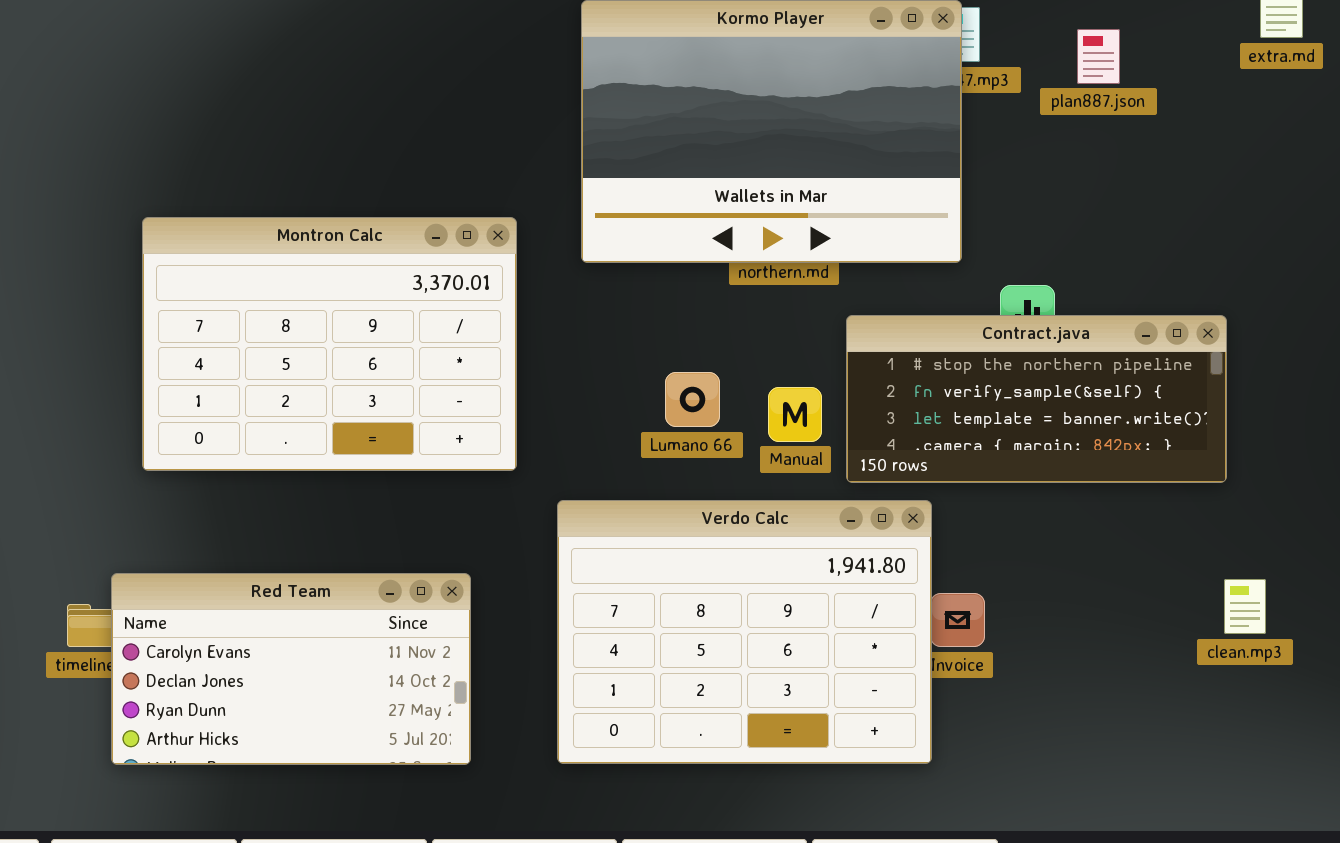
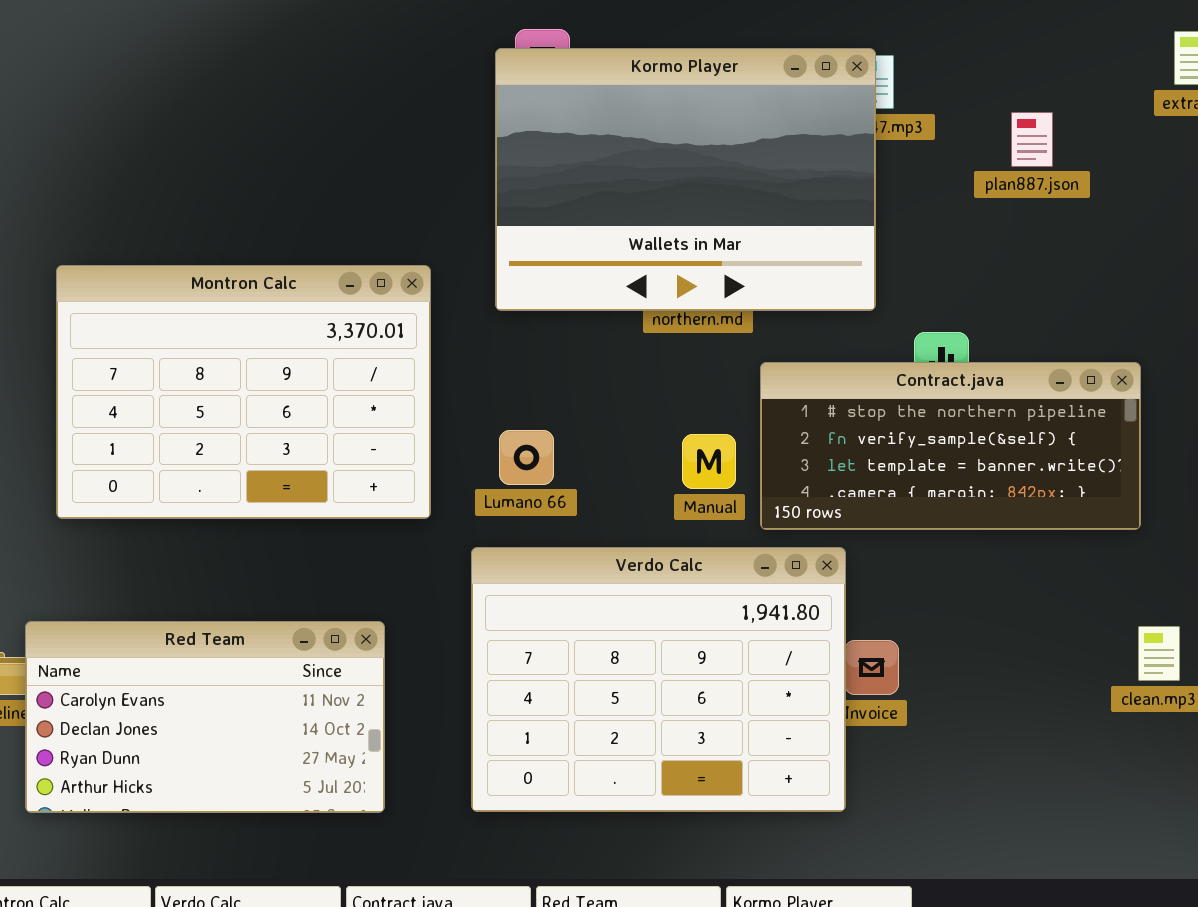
plan887.json: [1077,29,1120,84] -> [1011,112,1053,167], moved
Lumano 66: [665,372,720,427] -> [499,430,554,485], moved

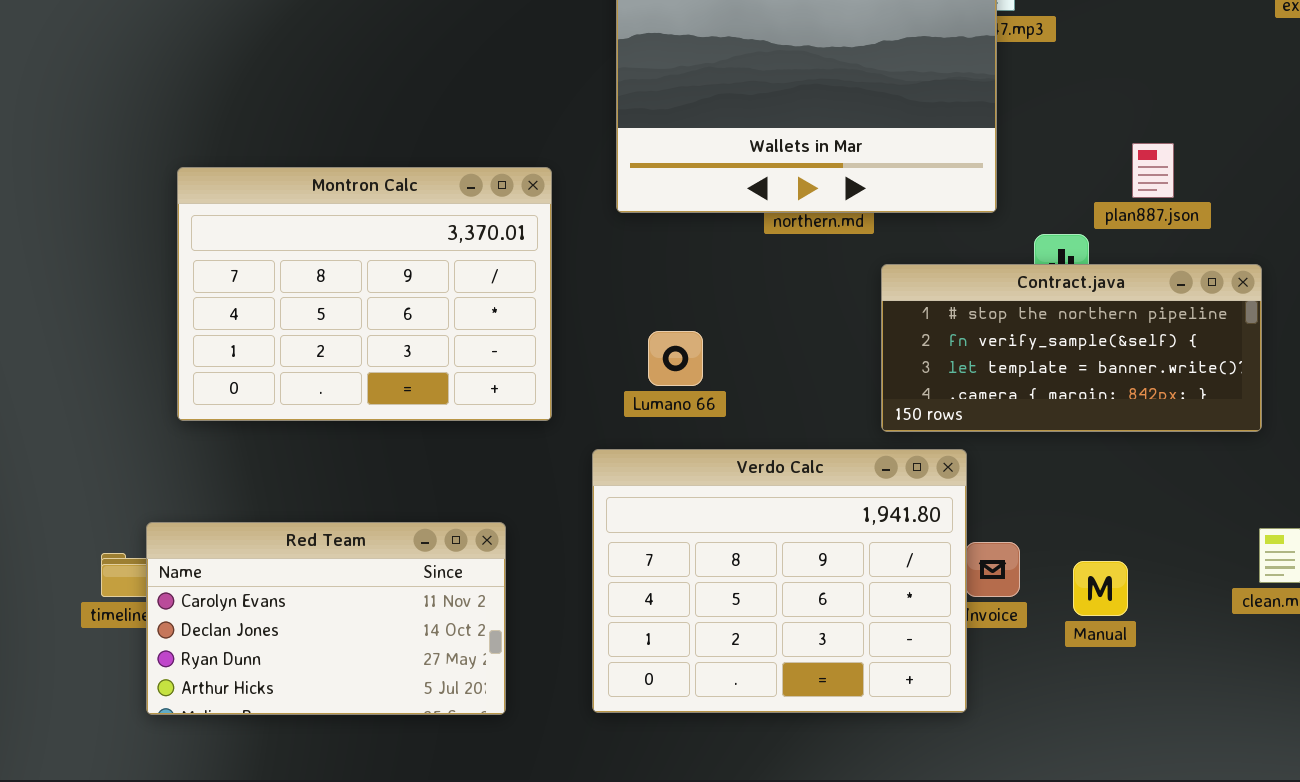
plan887.json: [1011,112,1053,167] -> [1132,143,1174,198], moved
Lumano 66: [499,430,554,485] -> [648,331,703,386], moved
Manual: [682,434,736,489] -> [1073,561,1128,616], moved

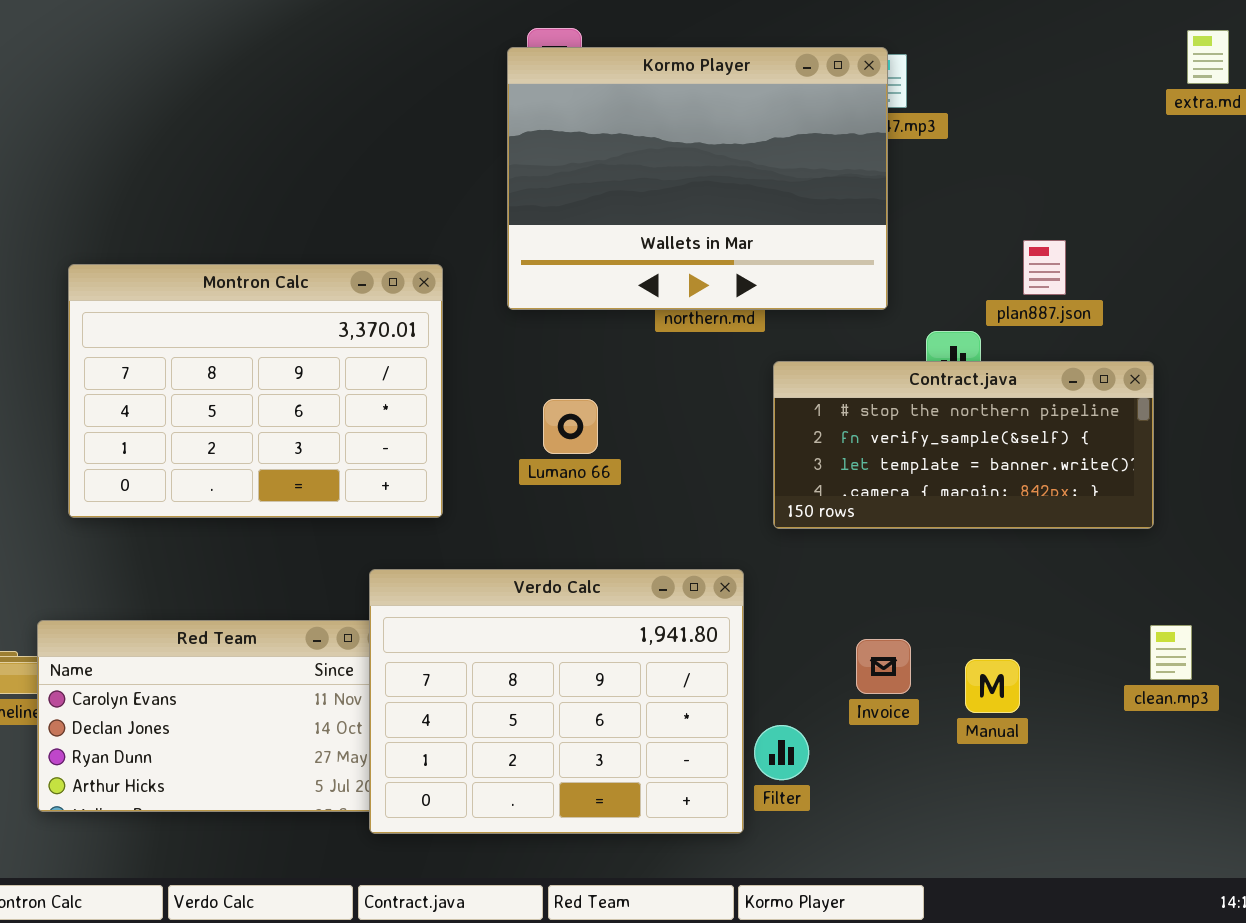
Lumano 66: [648,331,703,386] -> [543,399,598,454], moved
Verdo Calc: [592,449,967,713] -> [369,569,744,834], moved

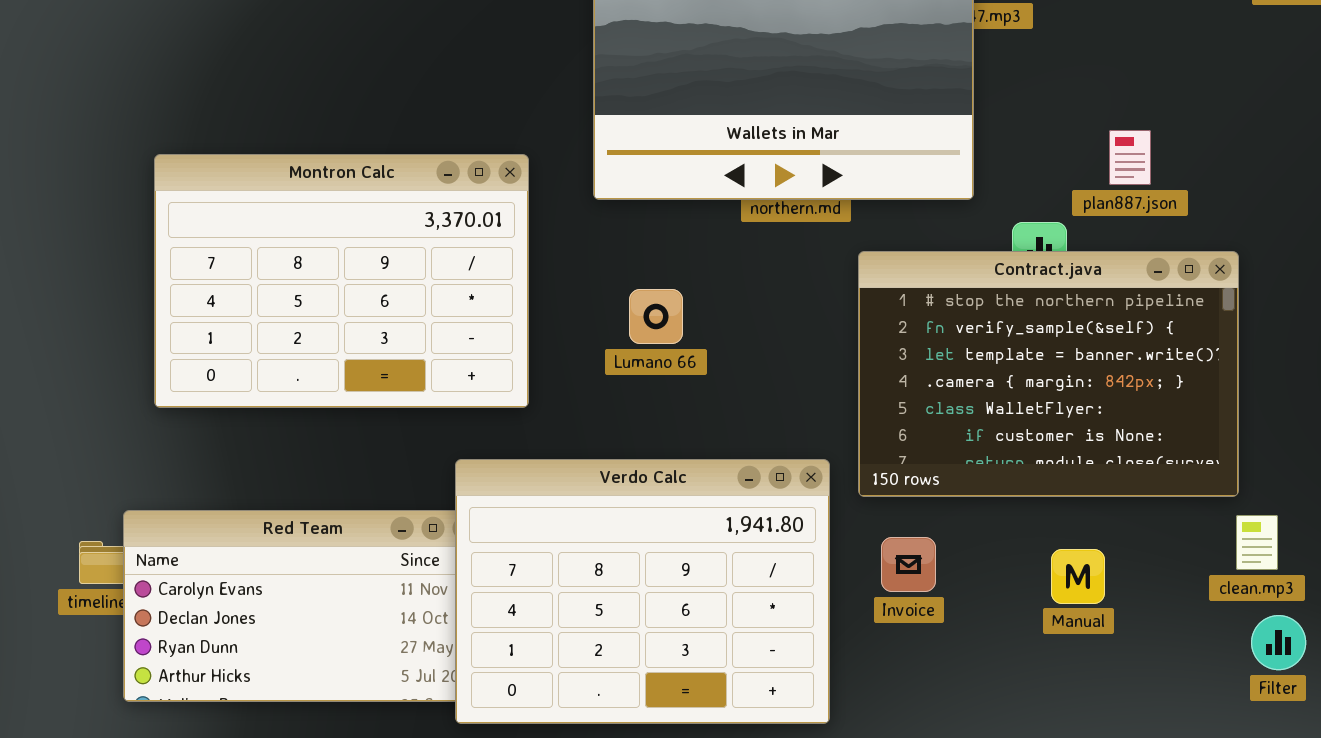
Contract.java: [773,361,1154,529] -> [858,251,1239,497], resized
Invoice: [856,639,911,694] -> [881,537,936,592], moved
Filter: [754,725,809,780] -> [1251,615,1306,670], moved

